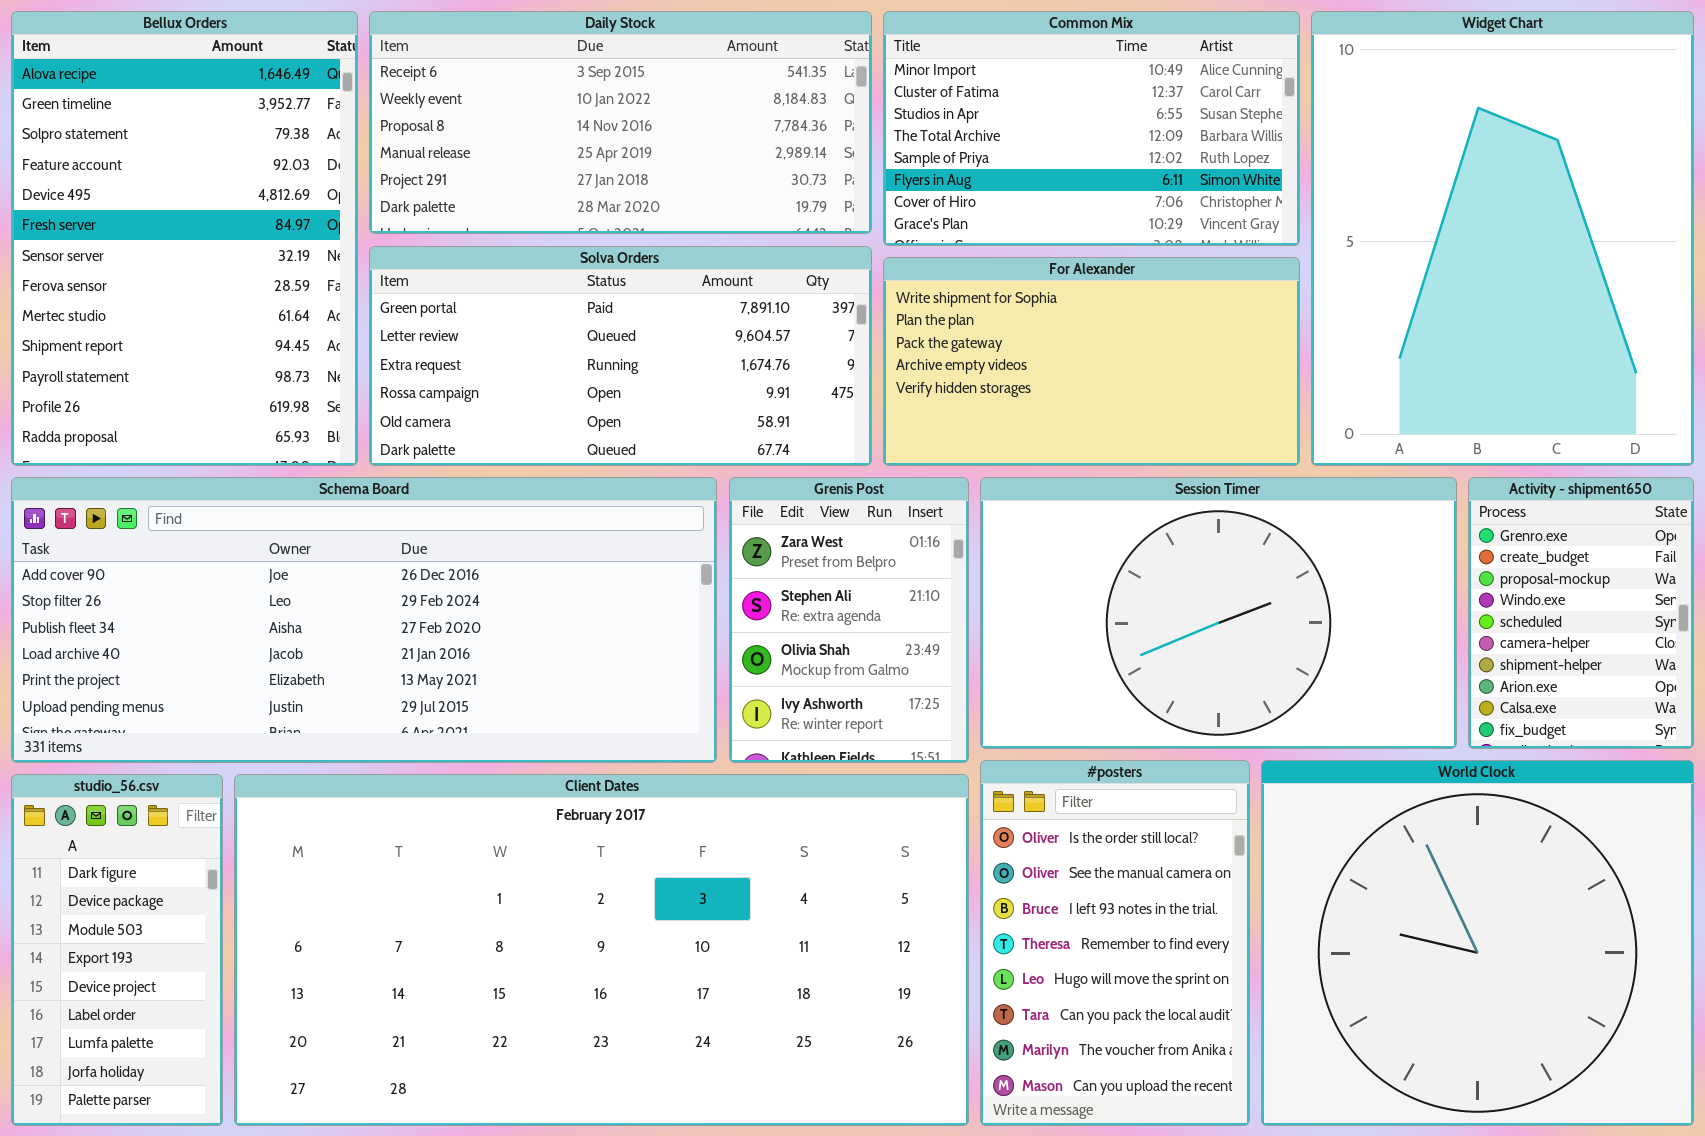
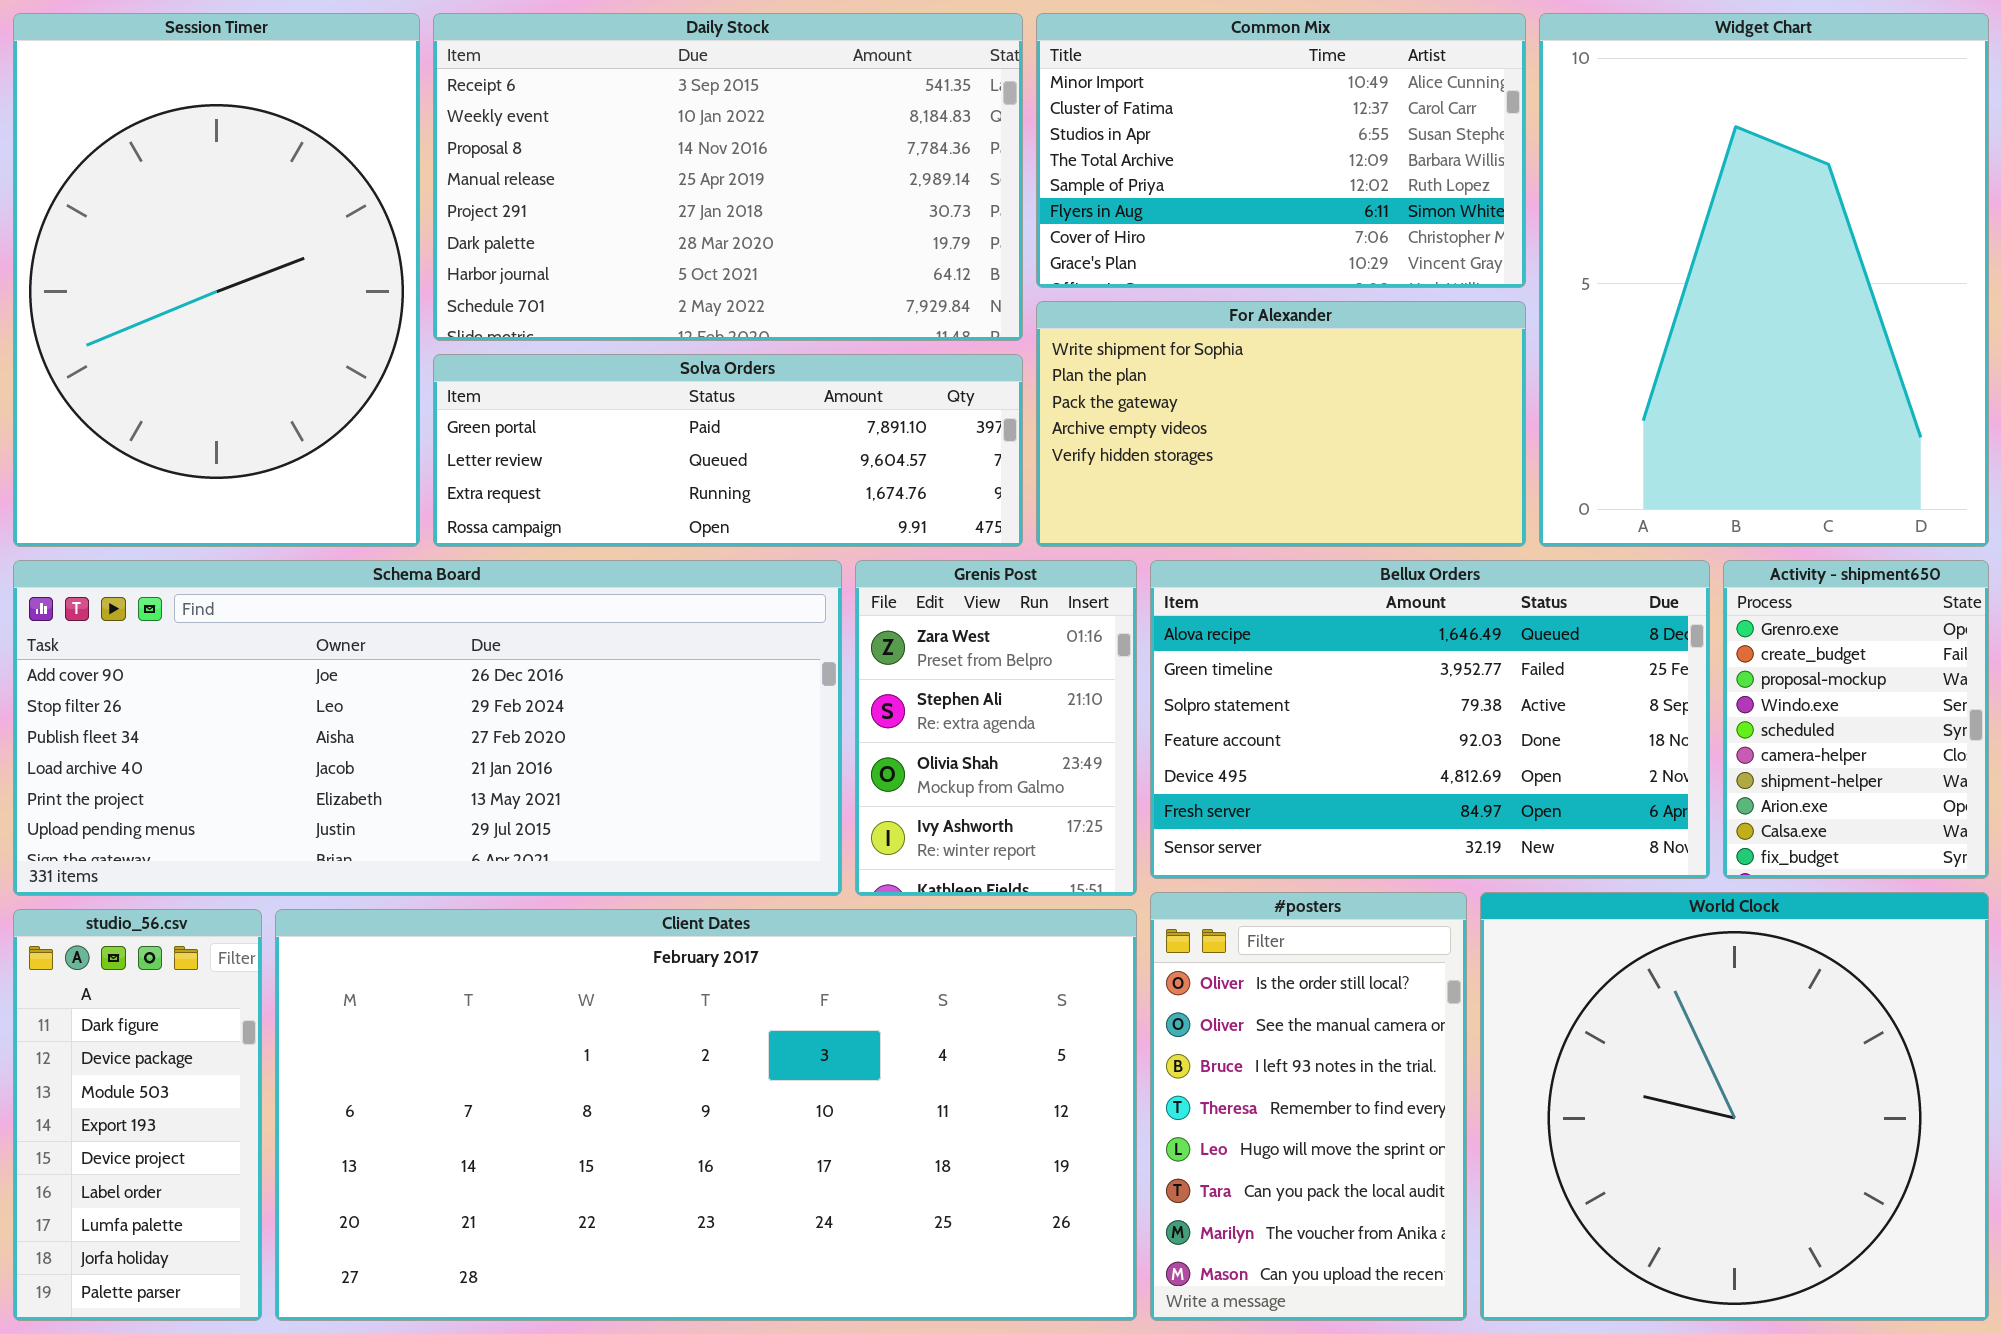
Bellux Orders: [11,11,358,466] -> [1150,560,1710,879], moved, resized
Daily Stock: [369,11,872,234] -> [433,13,1023,341], resized
Solva Orders: [369,246,872,466] -> [433,354,1023,547], resized
Session Timer: [980,477,1457,749] -> [13,13,420,547], moved, resized

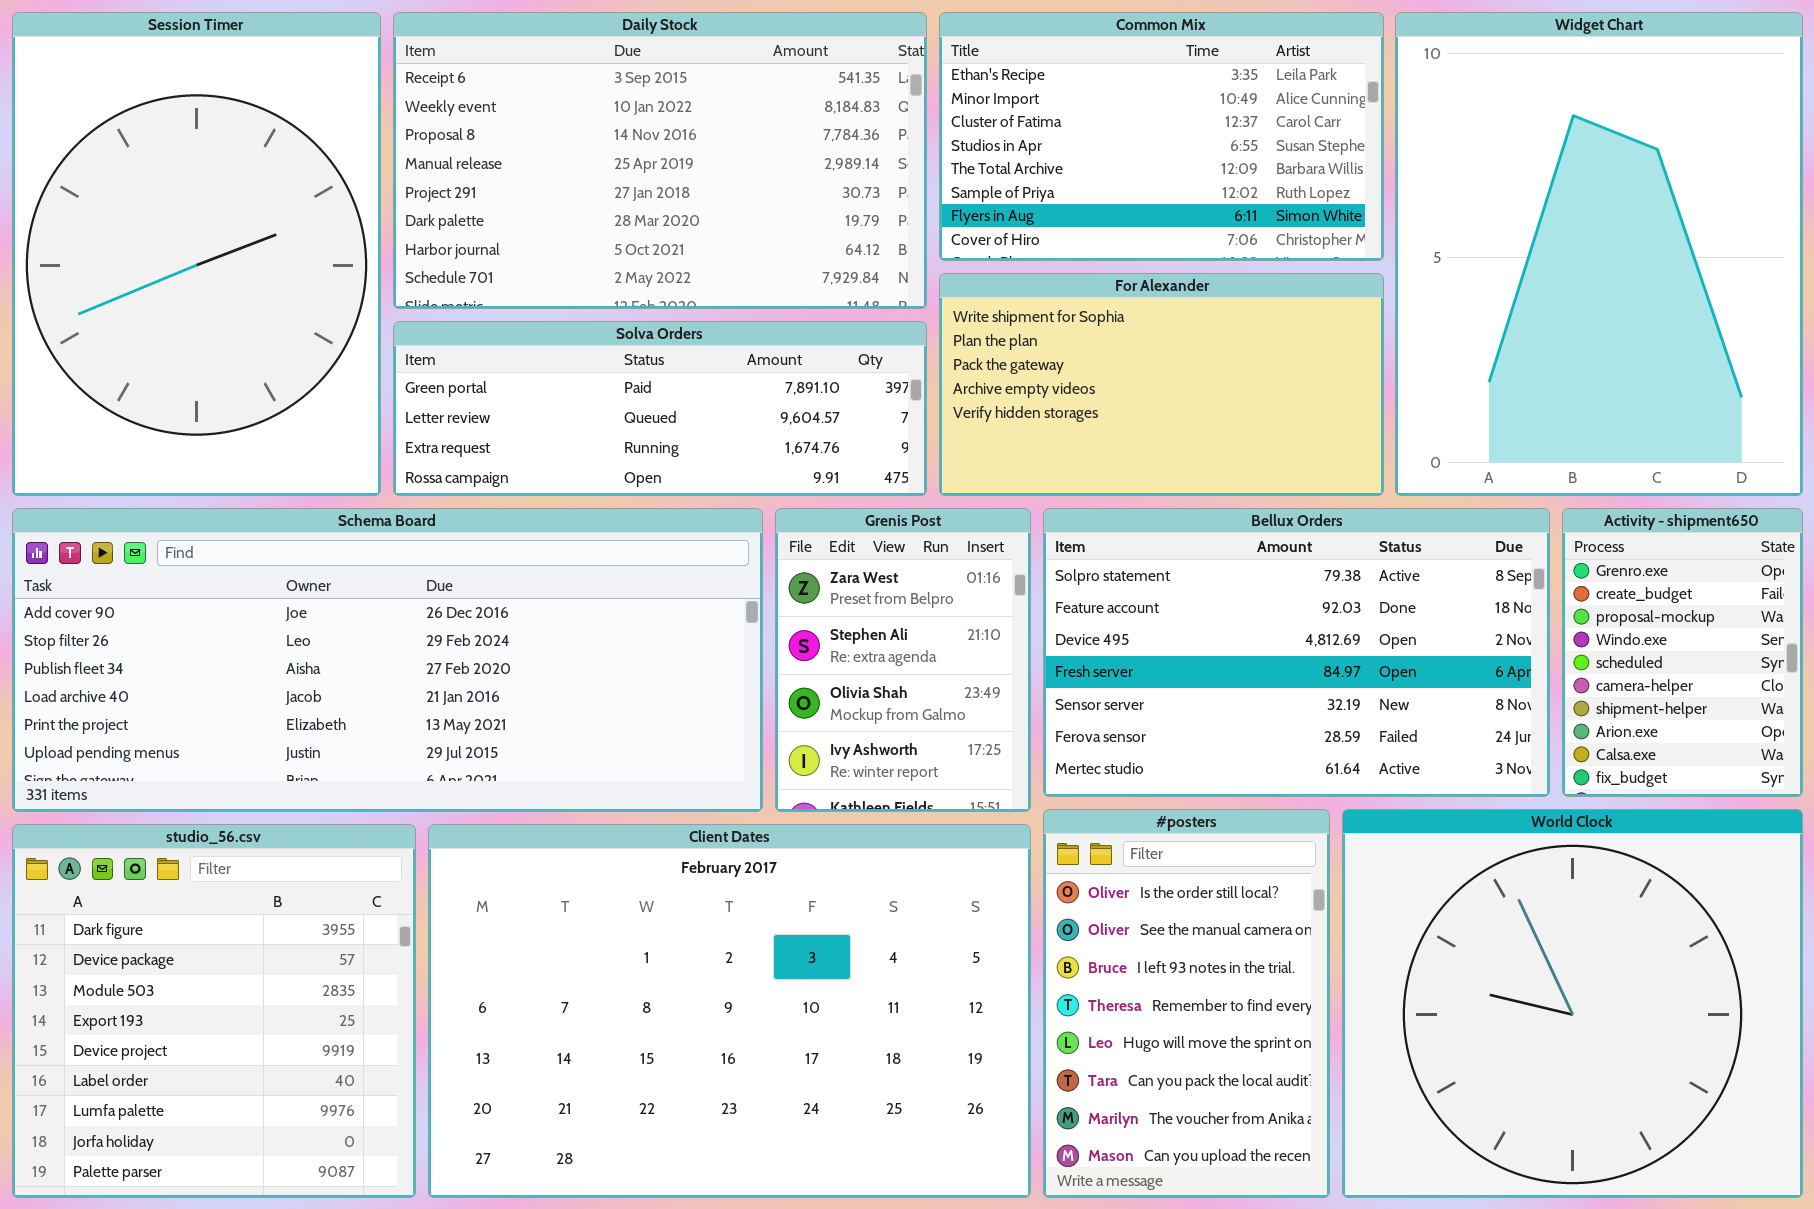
Common Mix: [1036,13,1526,288] -> [939,12,1384,261], scrolled up 1 row
Bellux Orders: [1150,560,1710,879] -> [1043,508,1550,797], scrolled down 2 rows
studio_56.csv: [13,909,262,1321] -> [12,824,416,1198], resized
Client Dates: [275,909,1137,1321] -> [428,824,1031,1198], resized

